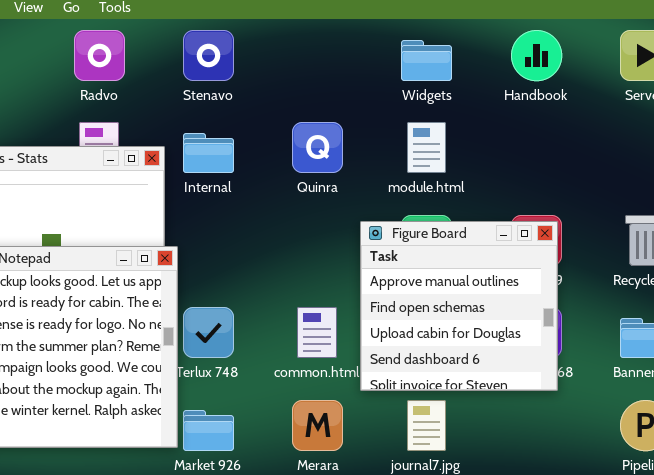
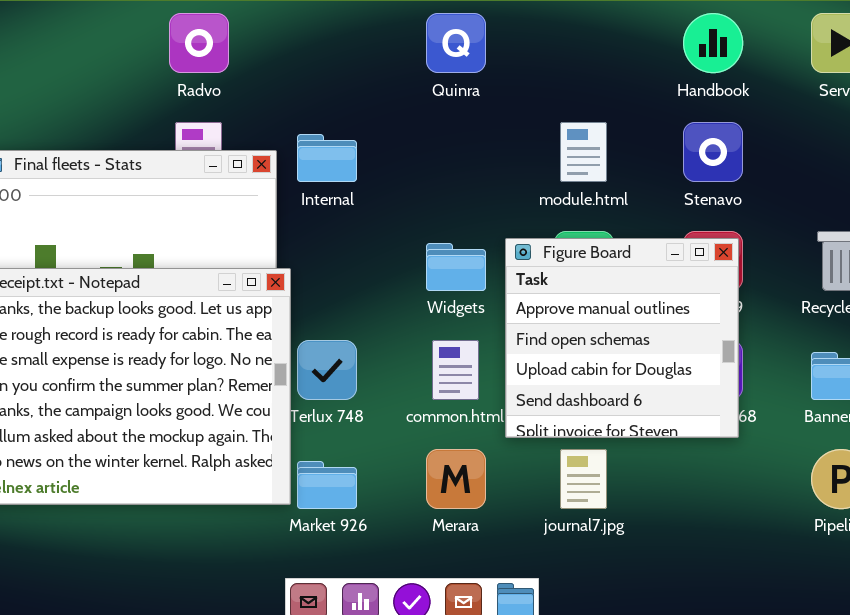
Stenavo: [183,30,234,81] -> [683,122,743,182], moved
Widgets: [401,40,452,81] -> [426,243,486,291], moved
Quinra: [292,122,343,173] -> [426,13,486,73], moved

